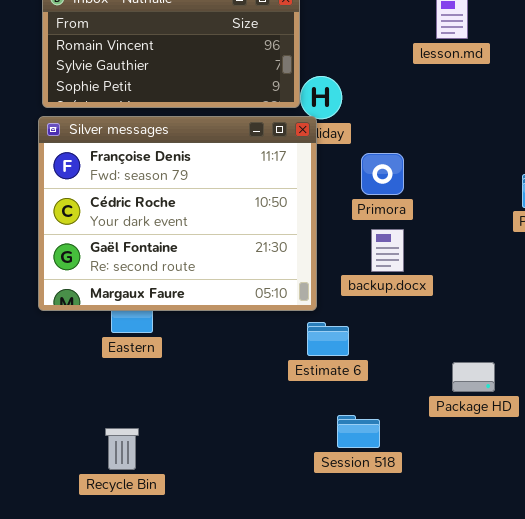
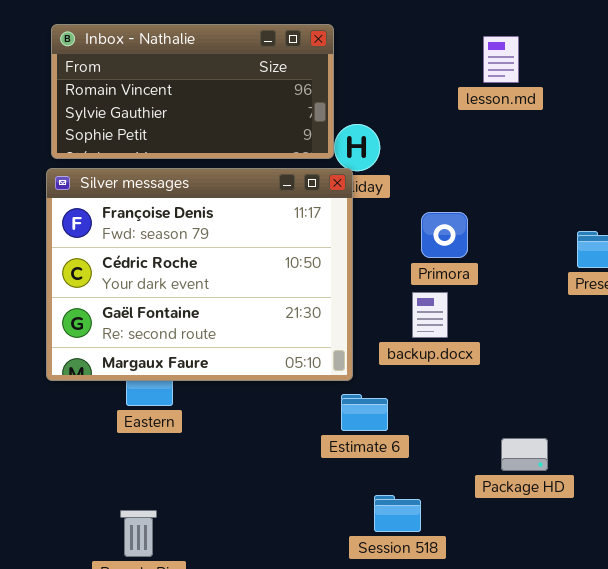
Primora: [361,153,404,195] -> [421,212,468,258], moved

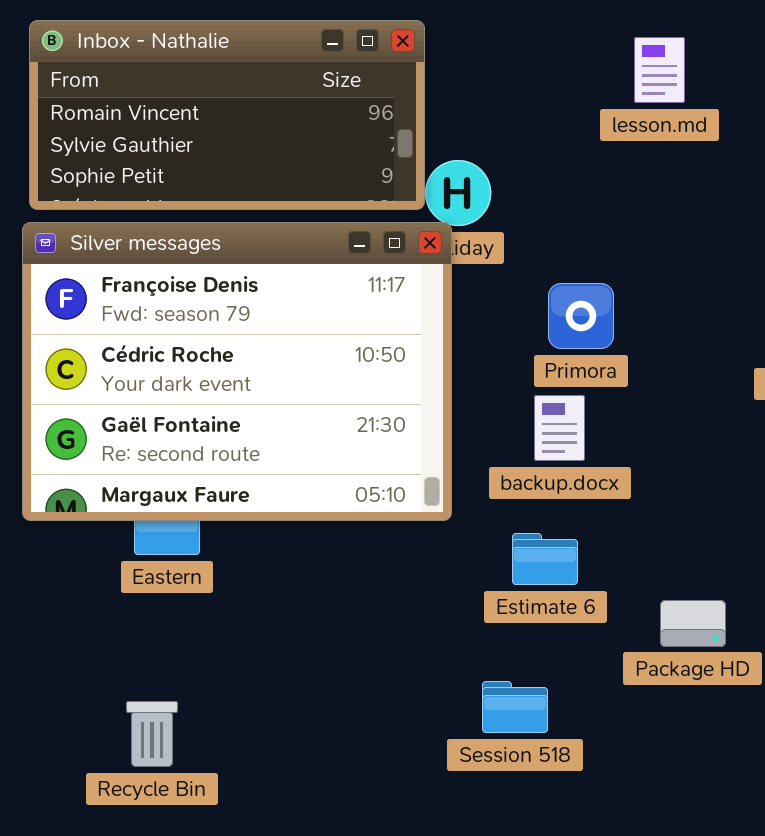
Estimate 6: [341,394,388,431] -> [512,533,578,585], moved

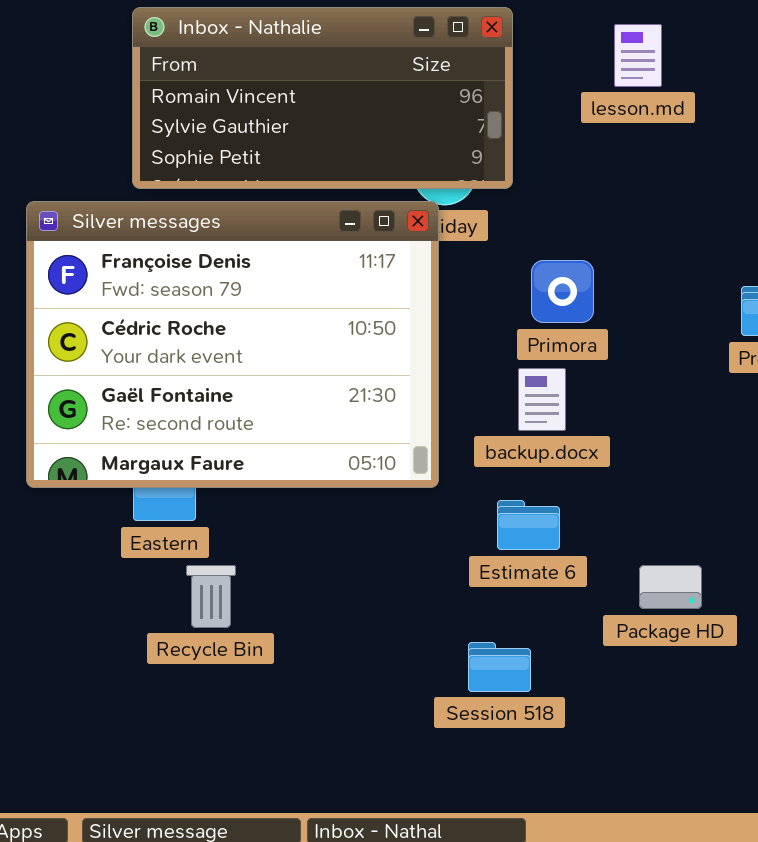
Inbox - Nathalie: [29,20,425,210] -> [132,7,513,189], moved
Recycle Bin: [126,701,178,767] -> [186,565,236,628], moved

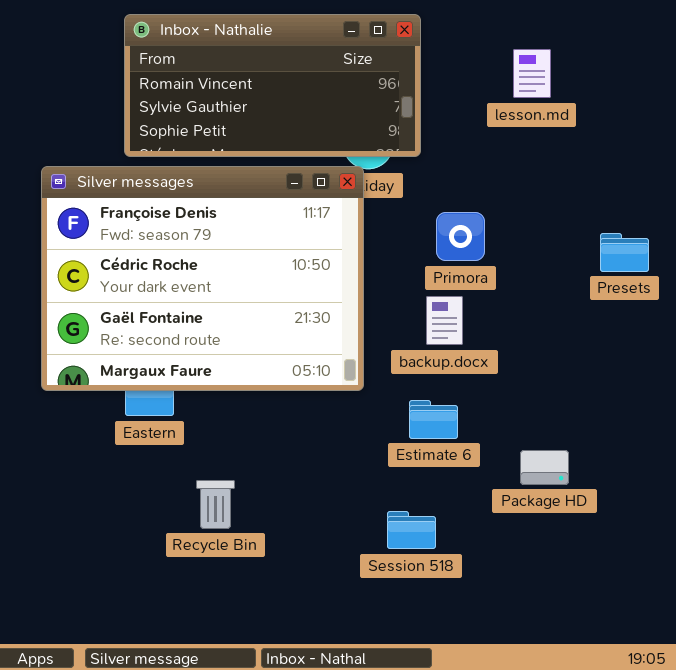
lesson.md: [614,24,662,87] -> [513,49,551,98], moved
Recycle Bin: [186,565,236,628] -> [196,480,235,529], moved

